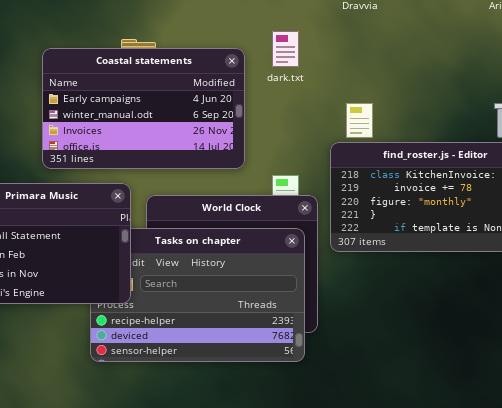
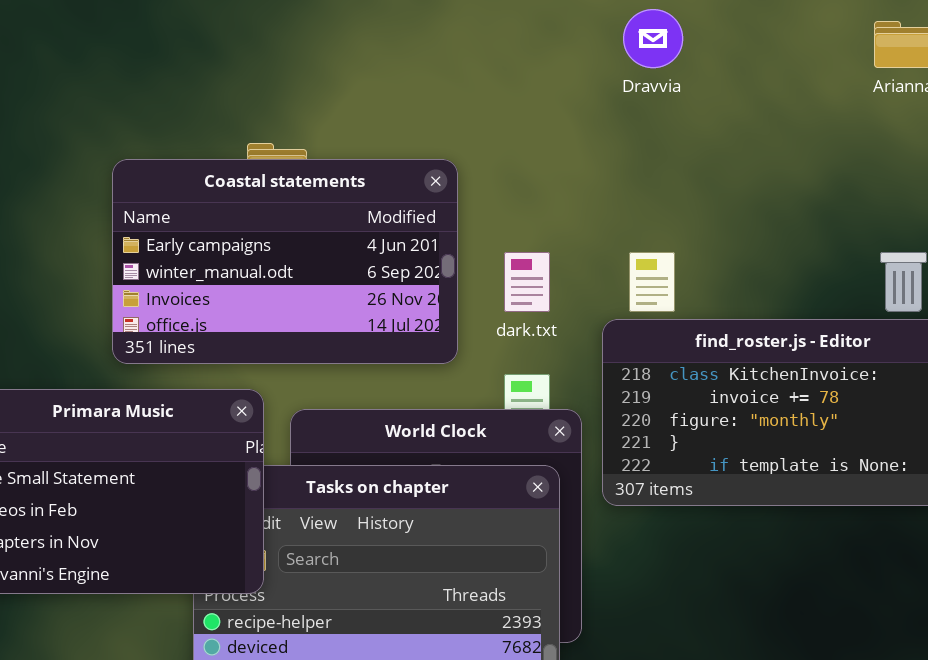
dark.txt: [272,31,299,67] -> [504,252,550,312], moved

